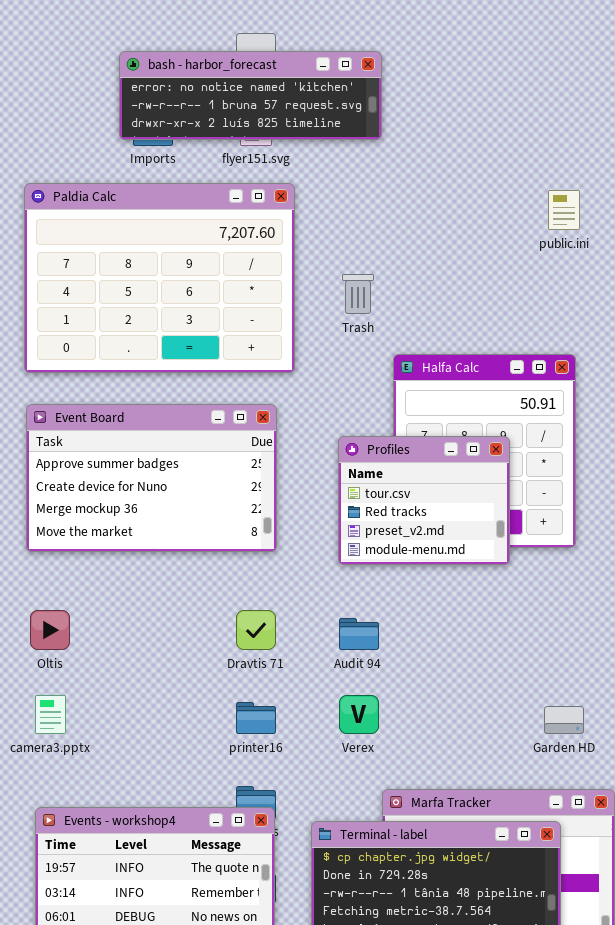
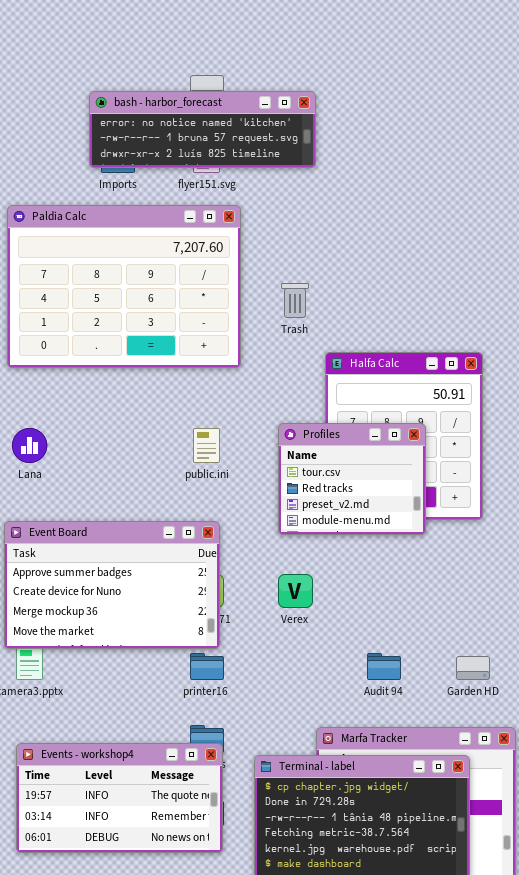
public.ini: [548,190,580,230] -> [193,428,220,463], moved
Event Board: [26,404,277,552] -> [4,521,220,649], moved
Audit 94: [339,618,379,650] -> [367,653,401,680], moved
Verex: [339,695,379,734] -> [278,574,313,608], moved

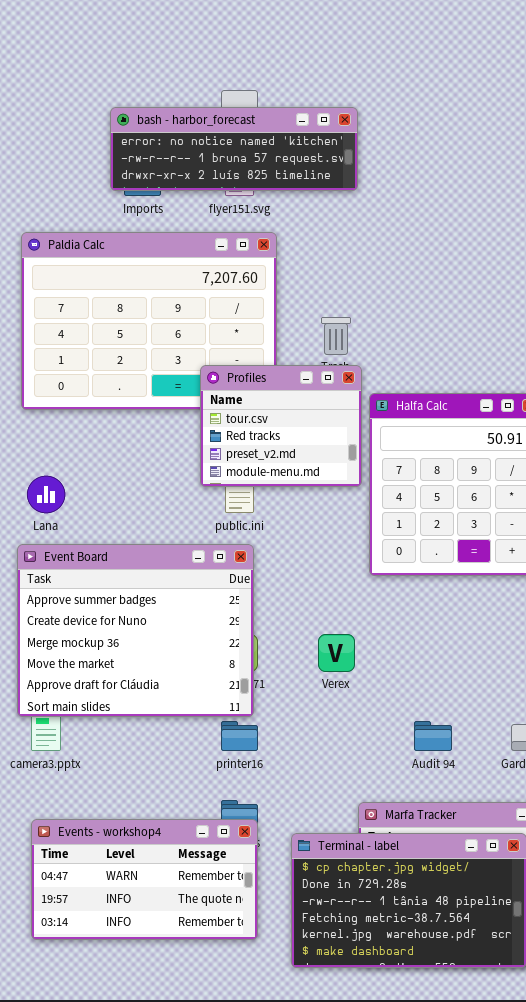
Profiles: [278,423,426,535] -> [200,365,362,487], moved
Event Board: [4,521,220,649] -> [17,544,254,717], resized
Events - workshop4: [16,743,223,853] -> [31,819,258,940], scrolled up 1 row

